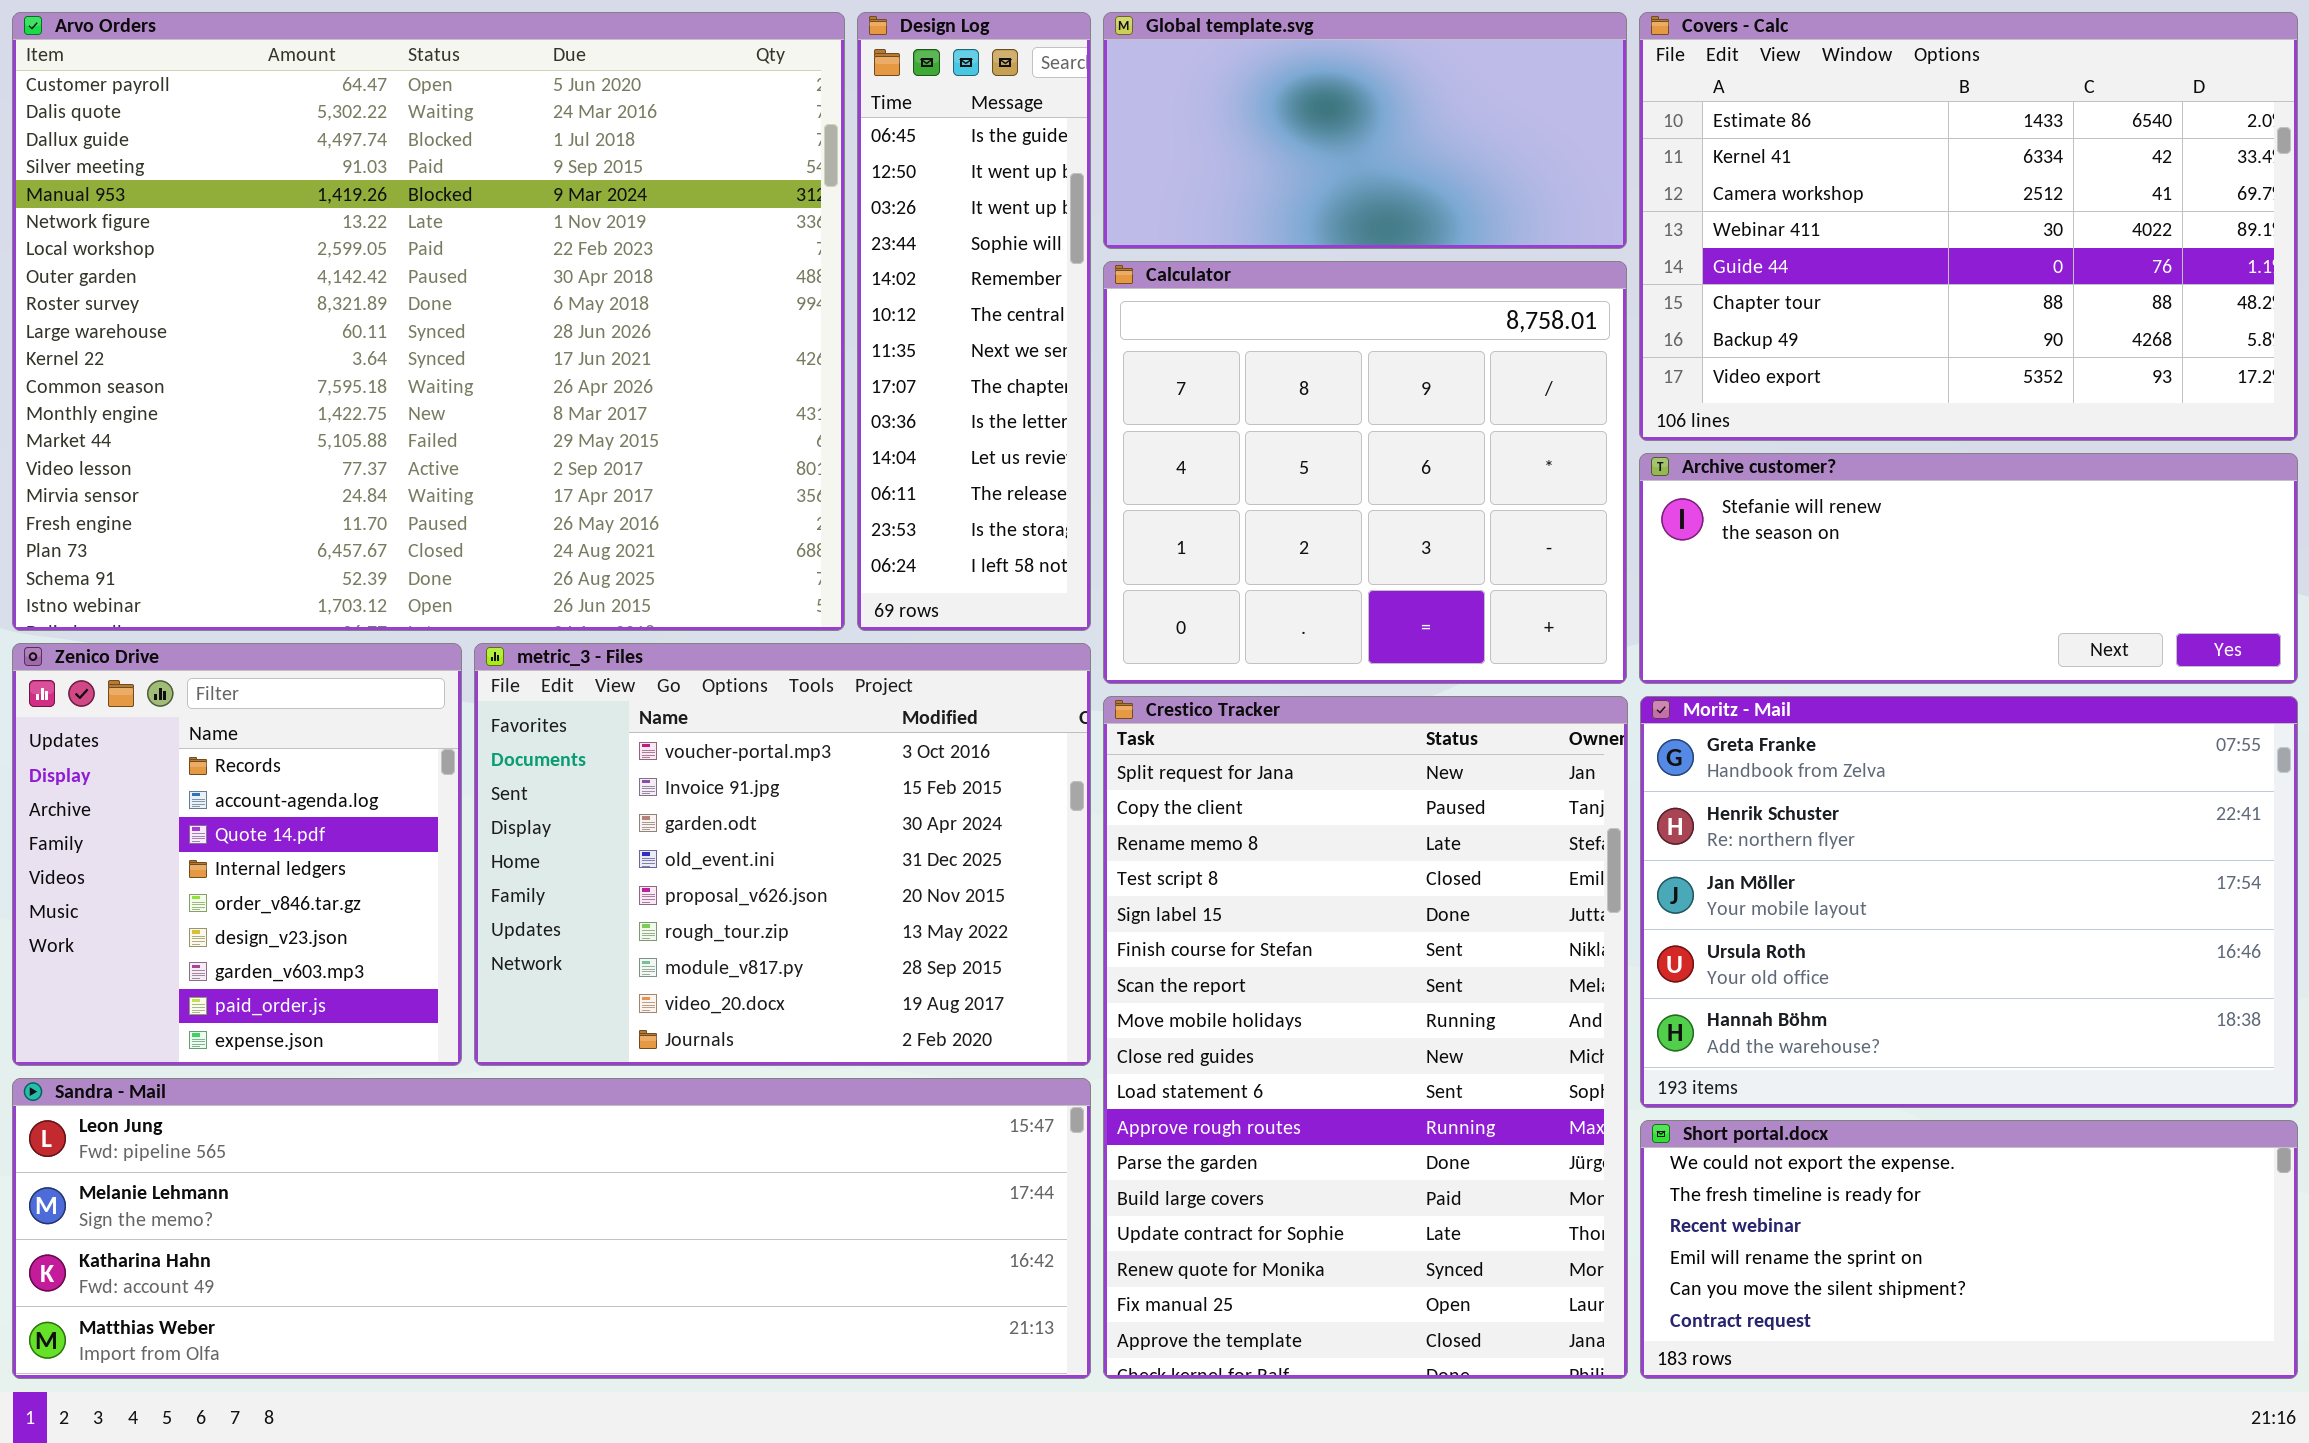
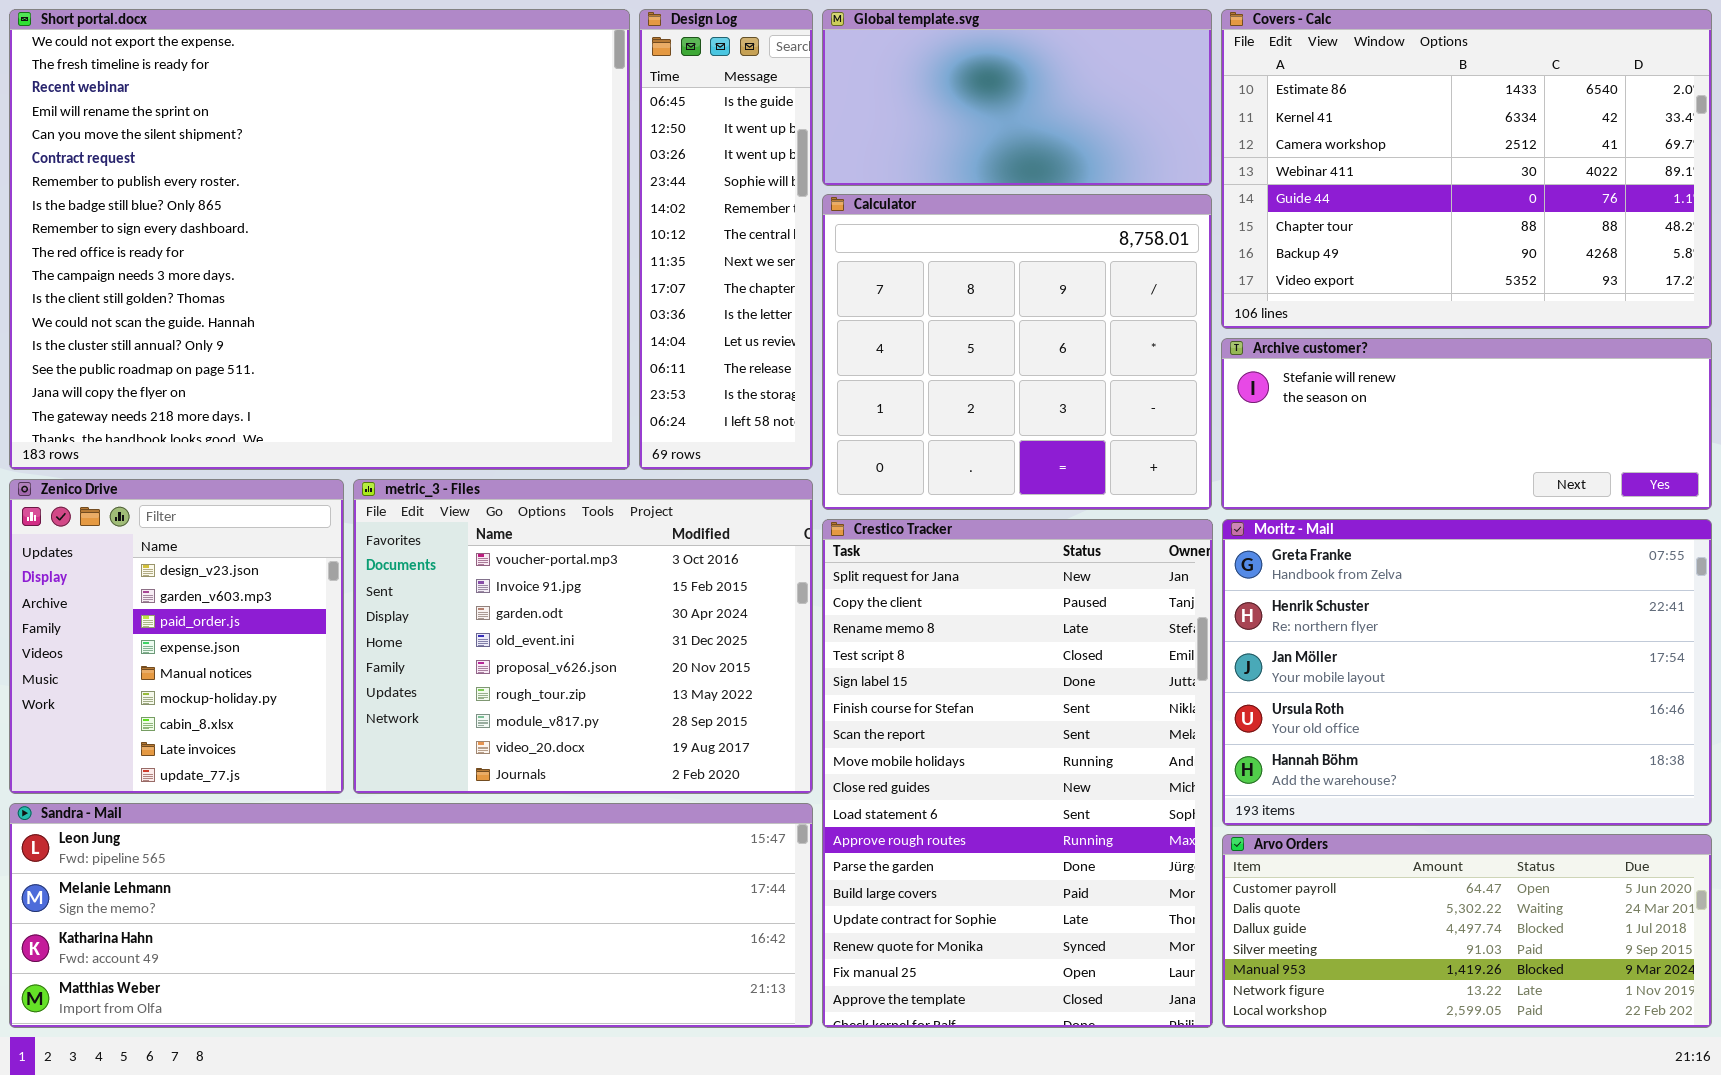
Arvo Orders: [12,12,845,631] -> [1222,834,1712,1028], moved, resized
Zenico Drive: [12,643,462,1066] -> [9,479,344,794], scrolled down 5 rows
Short portal.docx: [1640,1120,2298,1379] -> [9,9,630,470], moved, resized

